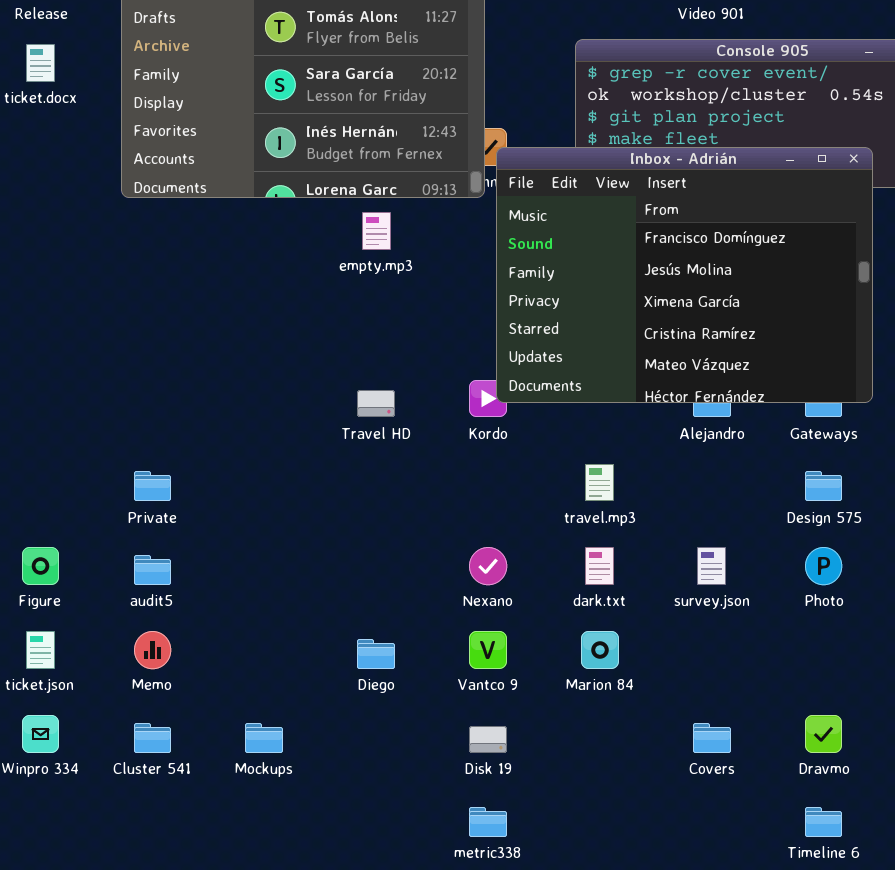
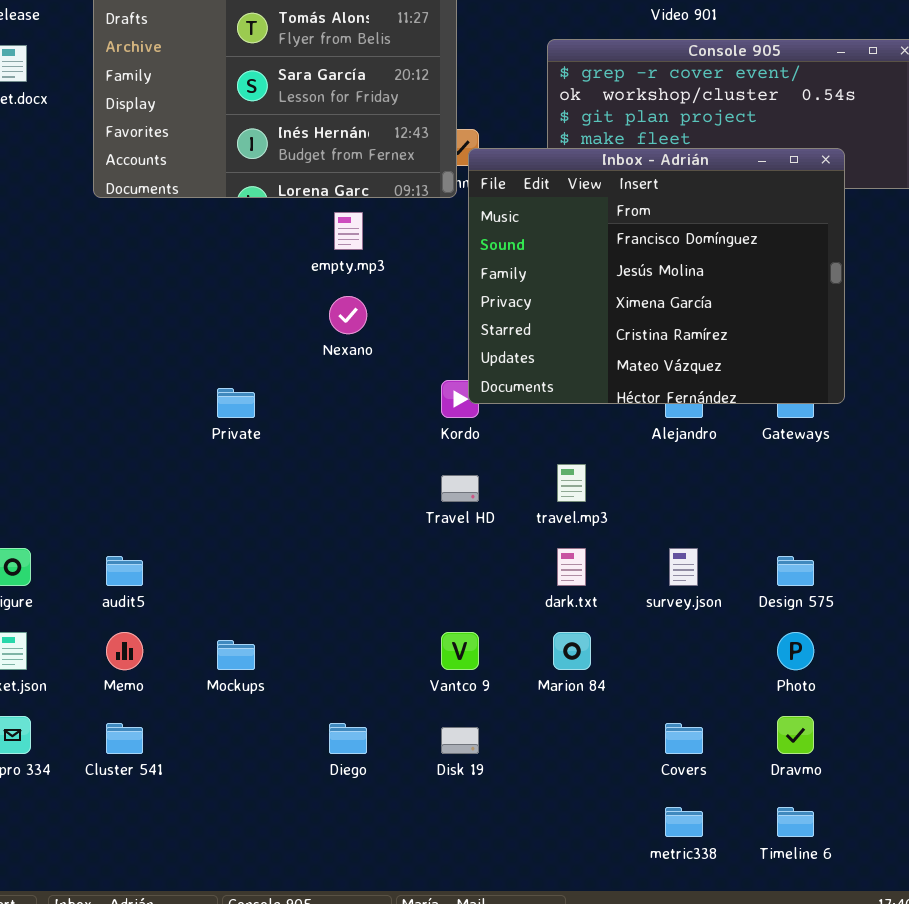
Travel HD: [357,390,395,417] -> [441,475,479,502], moved
Private: [134,471,171,501] -> [217,388,255,418], moved
Design 575: [805,471,842,501] -> [777,556,814,586], moved
Nexano: [469,547,507,585] -> [329,296,367,334], moved
Photo: [805,547,842,585] -> [777,632,814,670], moved
Diego: [357,639,395,669] -> [329,723,367,754], moved
Mockups: [245,723,283,753] -> [217,640,255,670], moved
metric338: [469,807,507,837] -> [665,807,703,837], moved

